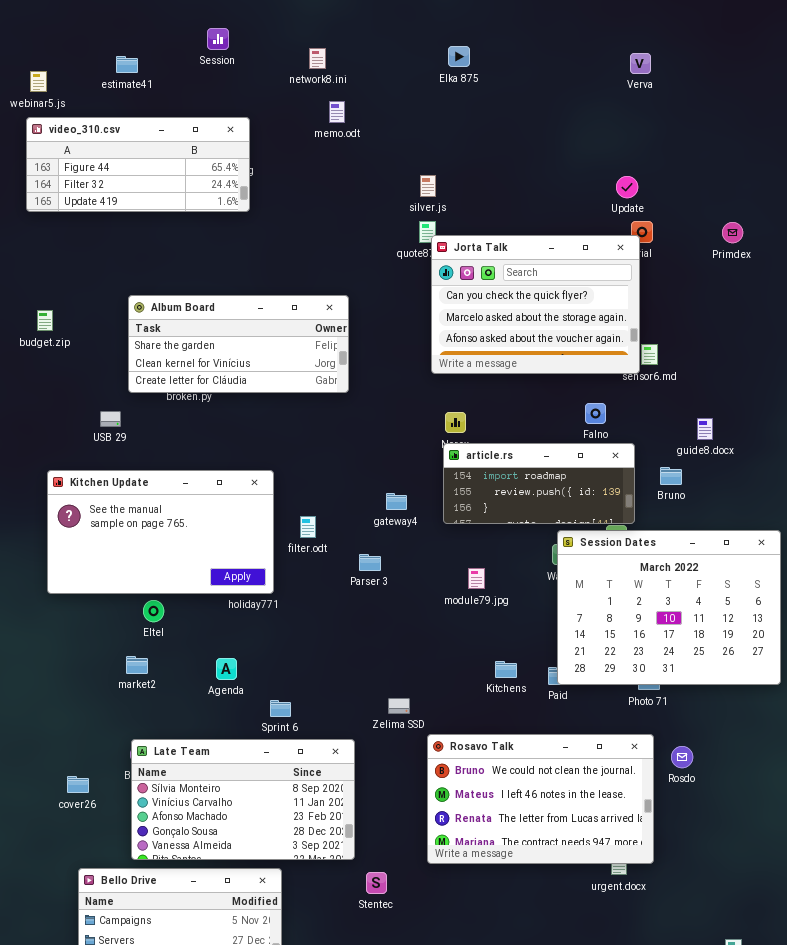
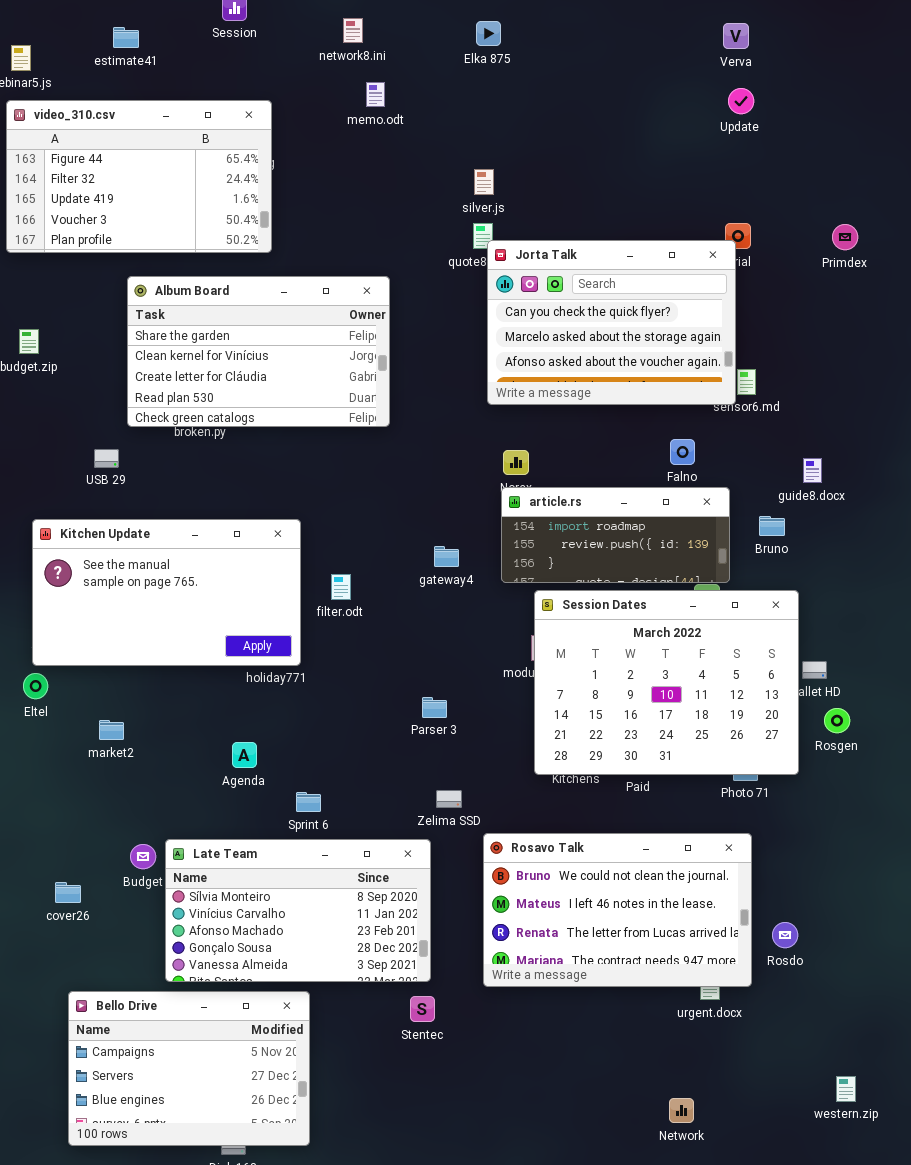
Elka 875: [448,46,470,67] -> [476,21,501,46], moved
video_310.csv: [26,117,250,212] -> [6,100,272,253], resized
Update: [616,176,638,198] -> [728,88,754,114], moved
Album Board: [128,295,349,393] -> [127,276,390,427], resized
Session Dates: [557,530,781,685] -> [534,590,799,775], moved
Parser 3: [359,554,381,571] -> [422,697,447,718], moved
Eltel: [143,600,164,622] -> [23,673,48,699], moved
market2: [126,656,148,674] -> [99,720,124,740], moved
Late Team: [131,739,355,860] -> [165,839,431,982], moved
Rosdo: [671,746,693,768] -> [772,922,798,948], moved

